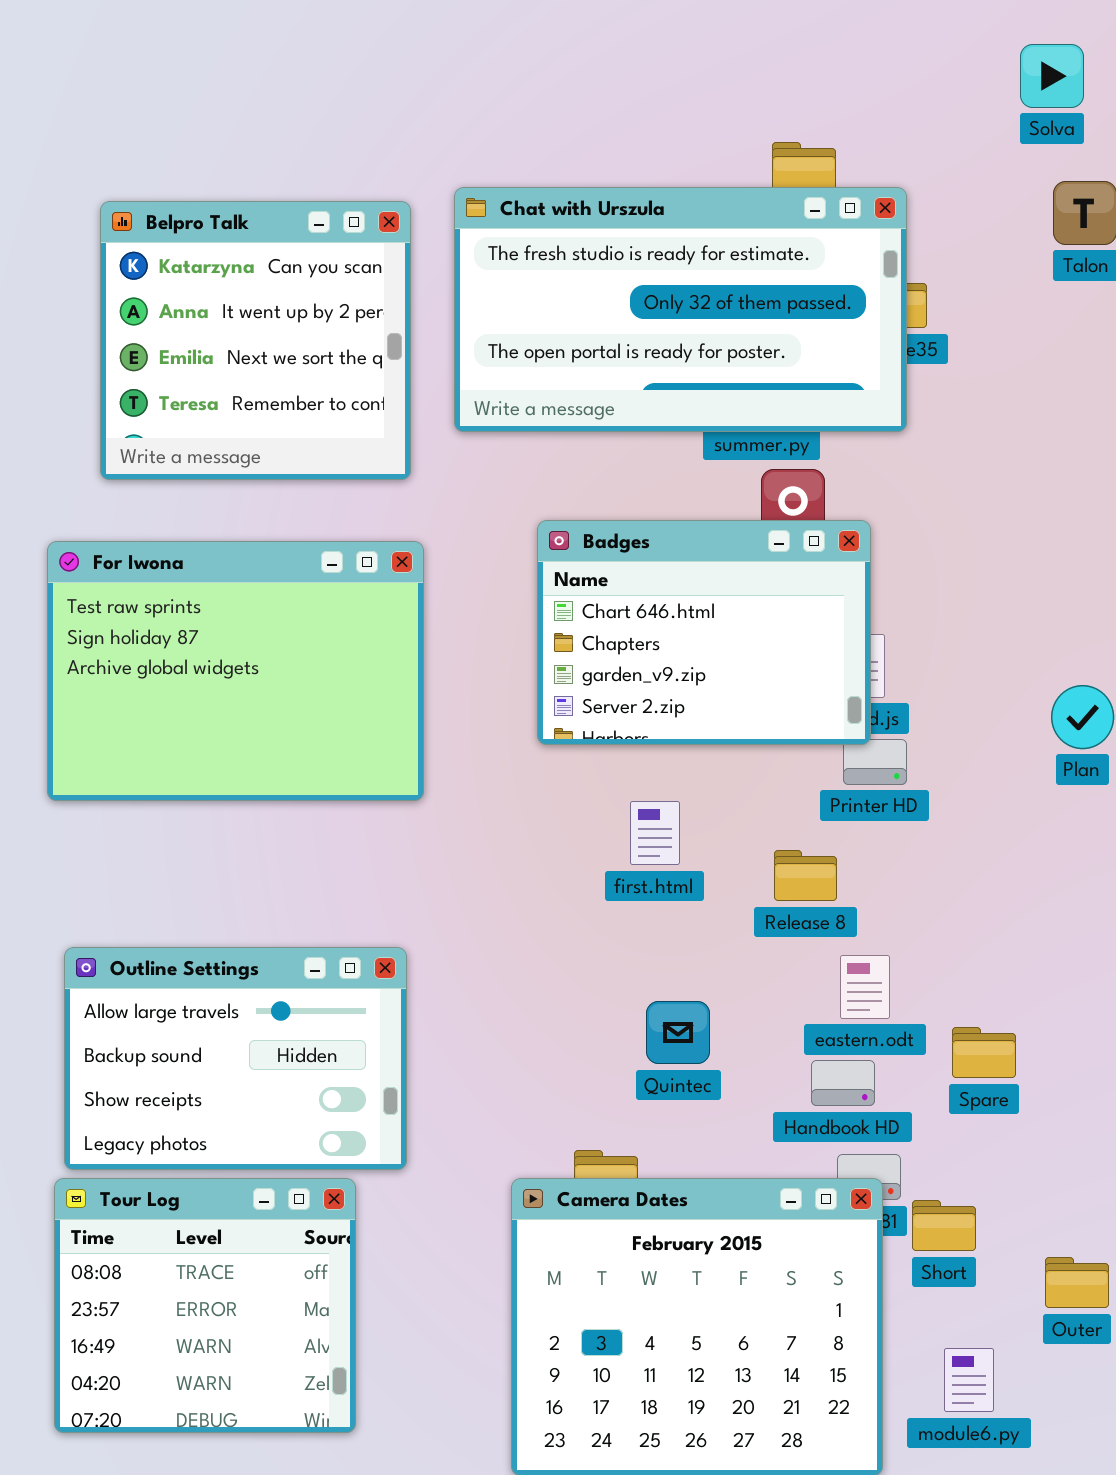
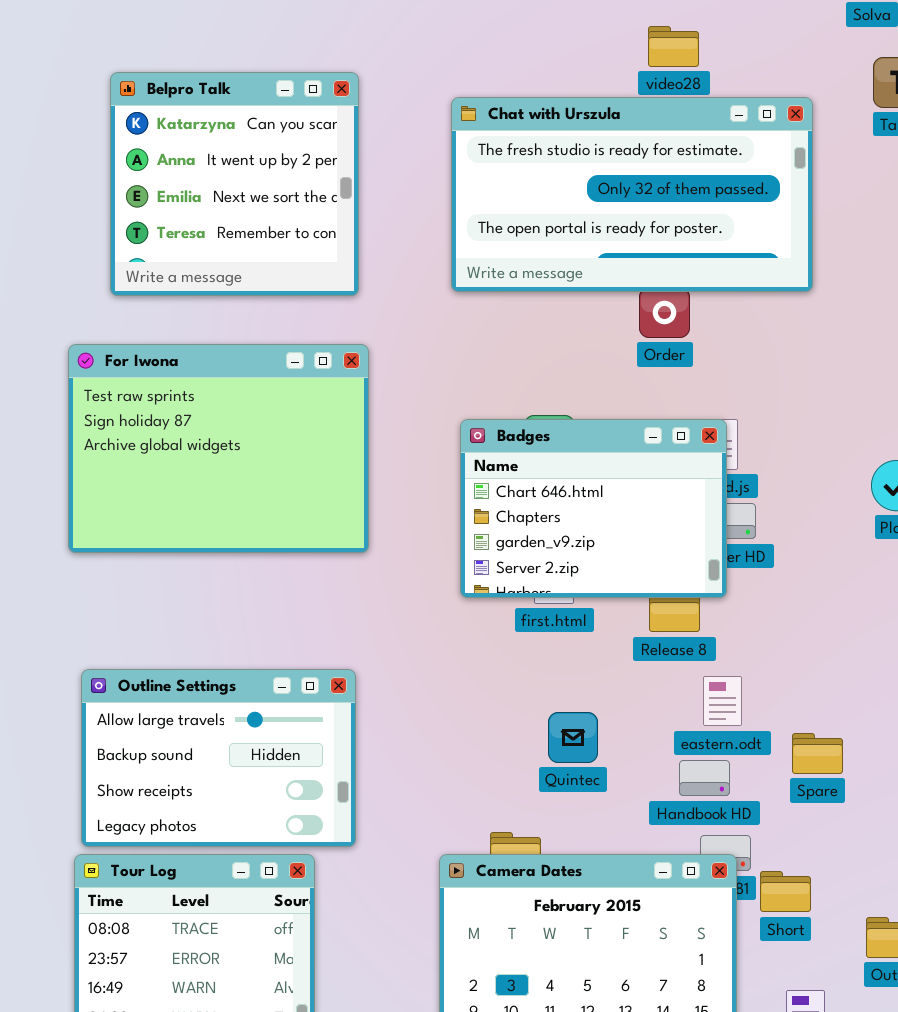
Chat with Urszula: [454,187,907,432] -> [451,97,813,292], moved
Badges: [537,520,871,745] -> [460,419,727,598], moved

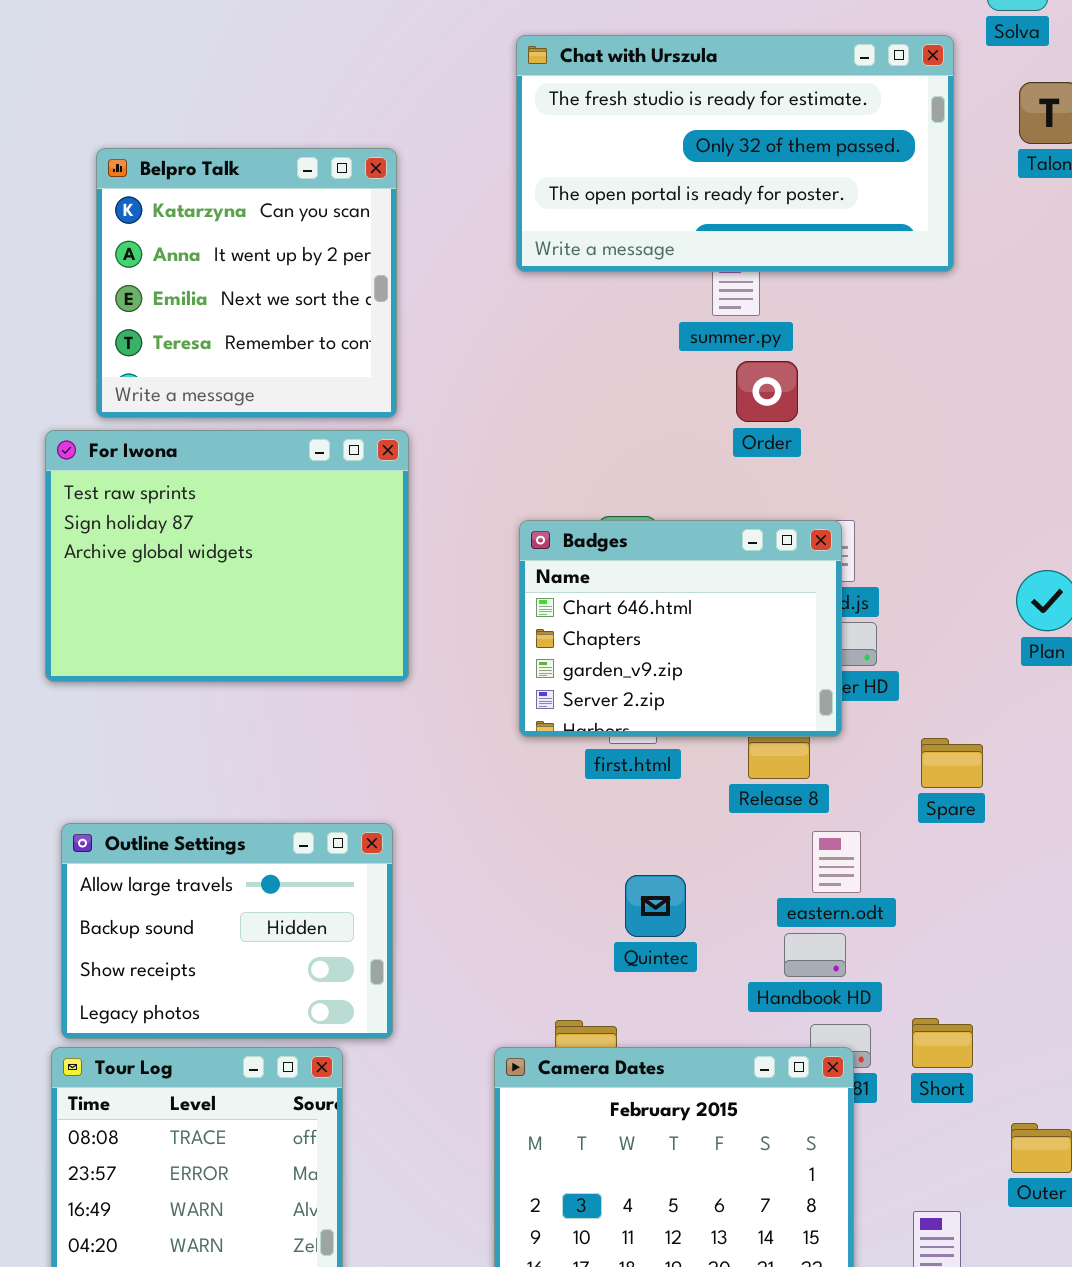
Belpro Talk: [110,72,359,296] -> [96,148,397,418], moved
Chat with Urszula: [451,97,813,292] -> [516,35,954,272], moved
Spare: [792,733,843,774] -> [921,738,983,788], moved
Short: [760,871,811,912] -> [912,1018,973,1068], moved

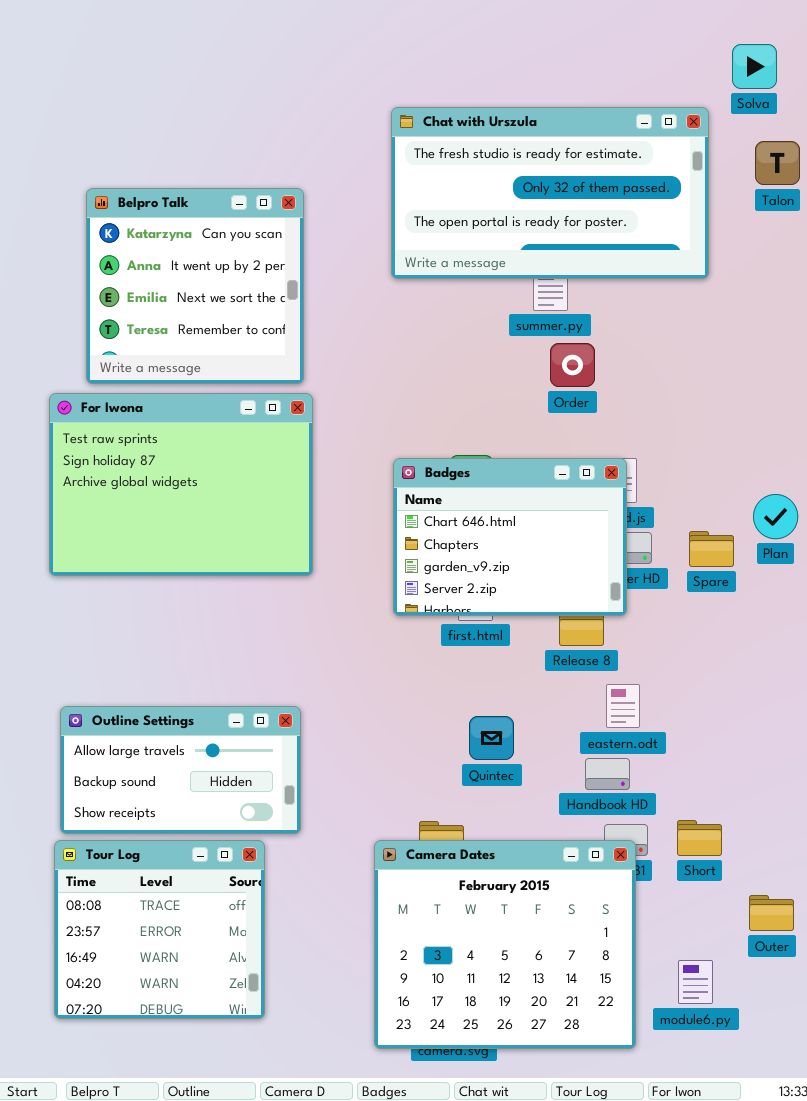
Spare: [921,738,983,788] -> [689,531,734,567], moved
Outline Settings: [61,823,393,1039] -> [60,706,301,834], resized

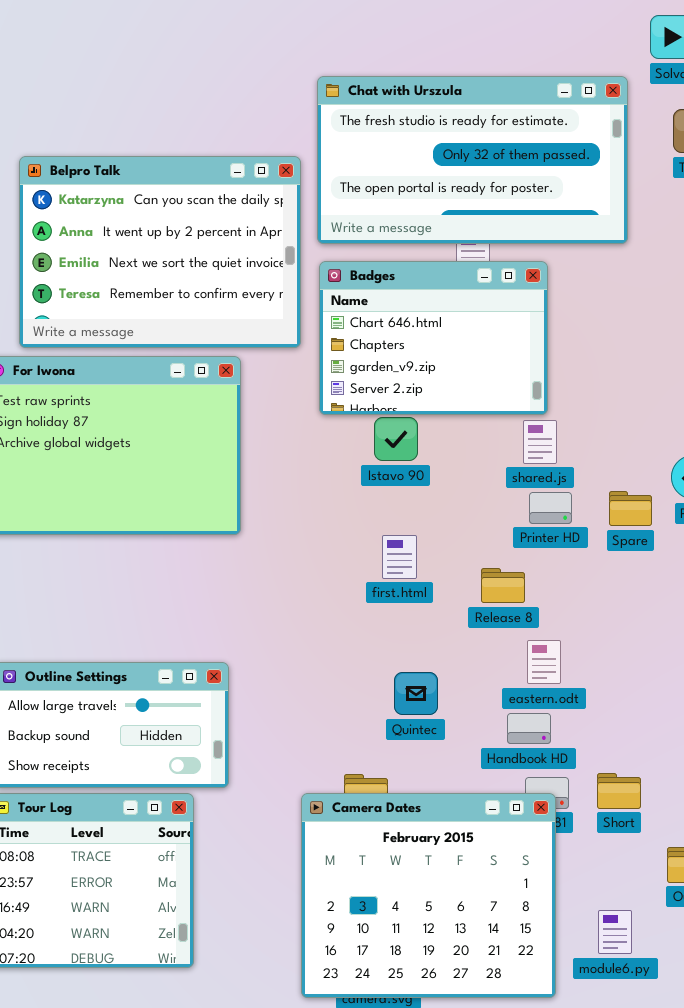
Belpro Talk: [86,188,304,384] -> [19,156,301,348], resized
Badges: [393,458,627,616] -> [319,261,548,415], moved

